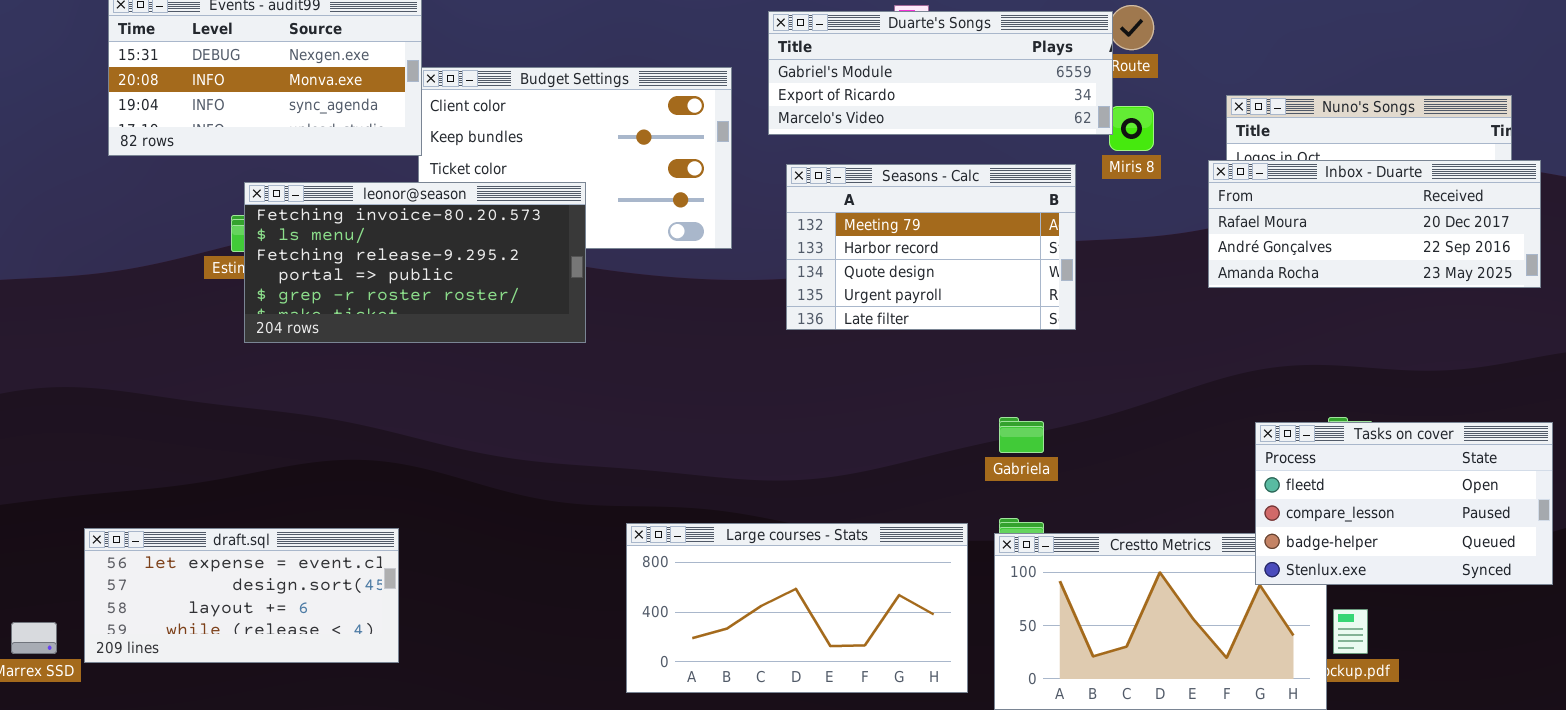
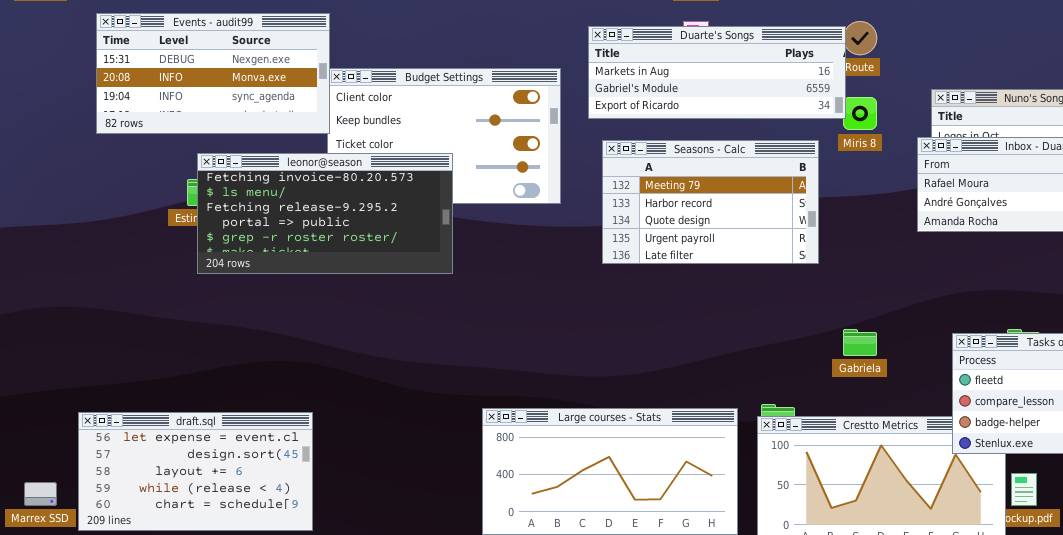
Duarte's Songs: [768,11,1113,135] -> [588,26,846,119], scrolled up 1 row
Gabriela: [999,417,1044,453] -> [843,329,877,356], moved
draft.sql: [84,528,399,663] -> [78,412,313,531], resized

